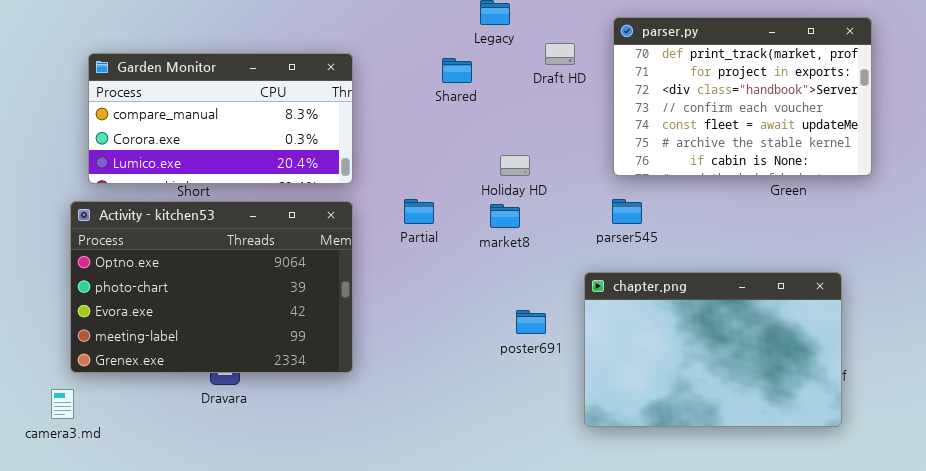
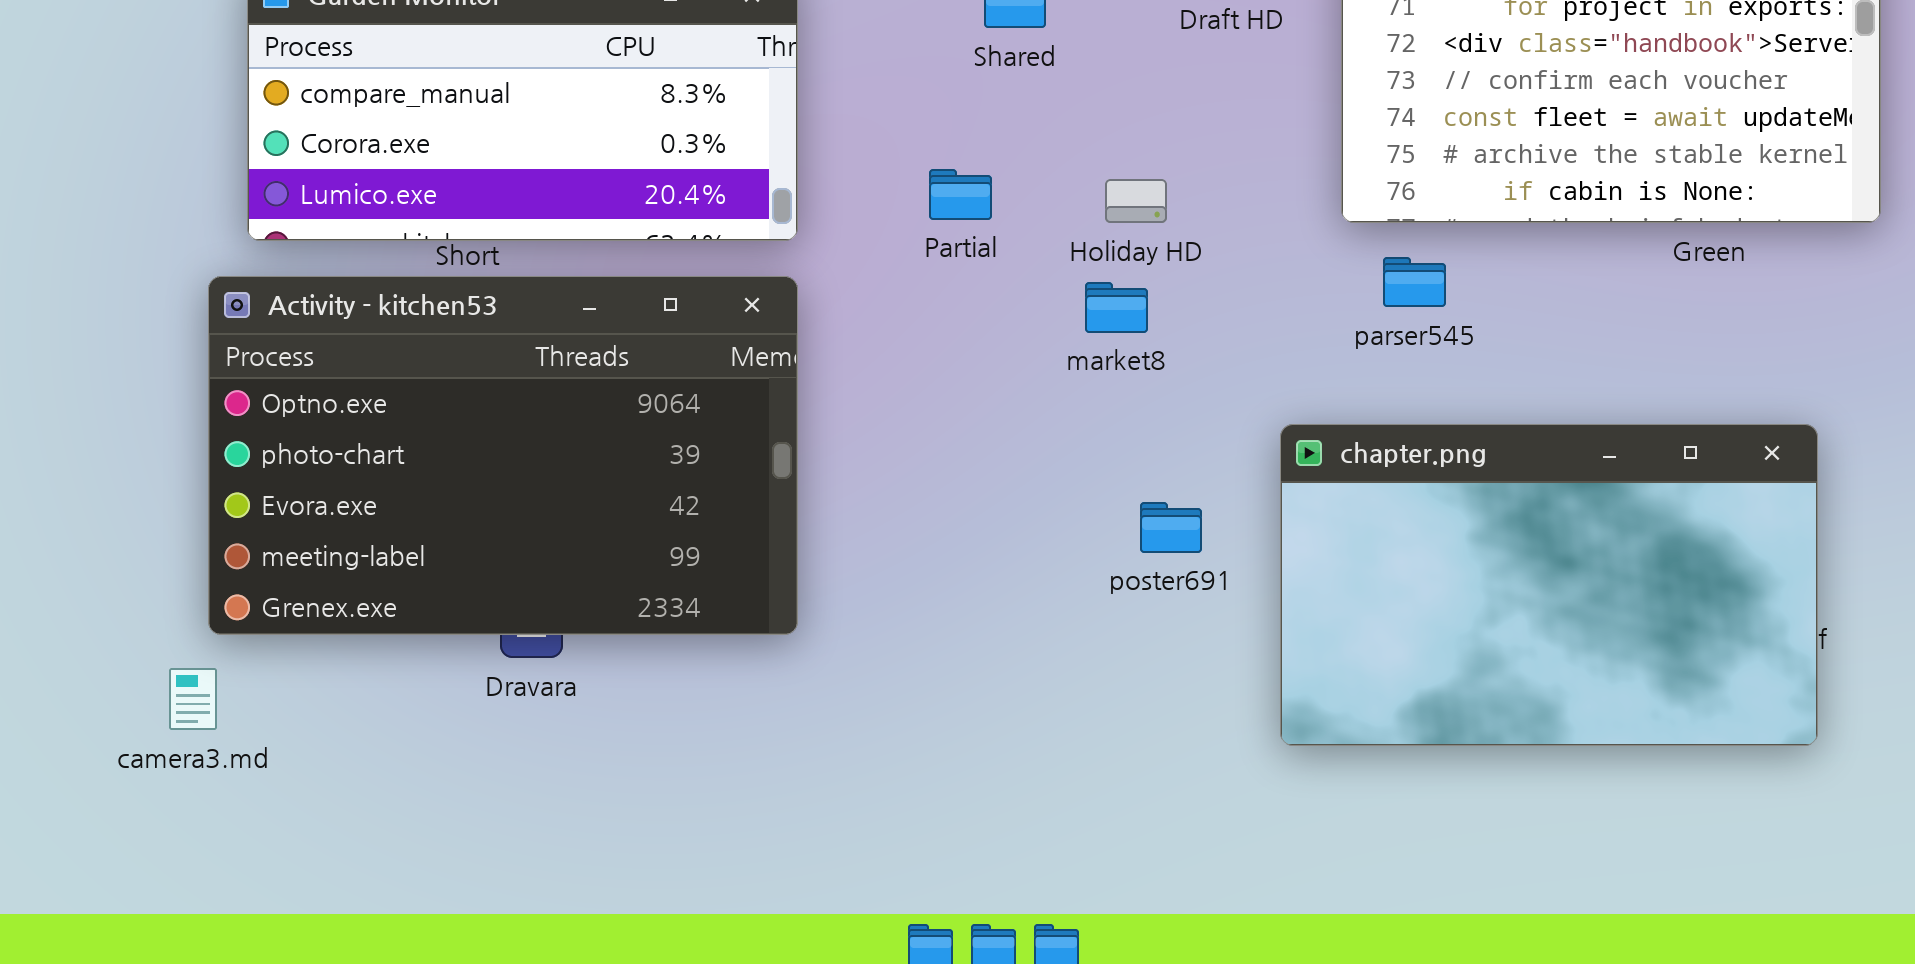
Partial: [404,199,434,224] -> [929,169,992,220], moved
parser545: [612,199,642,224] -> [1383,257,1446,307], moved

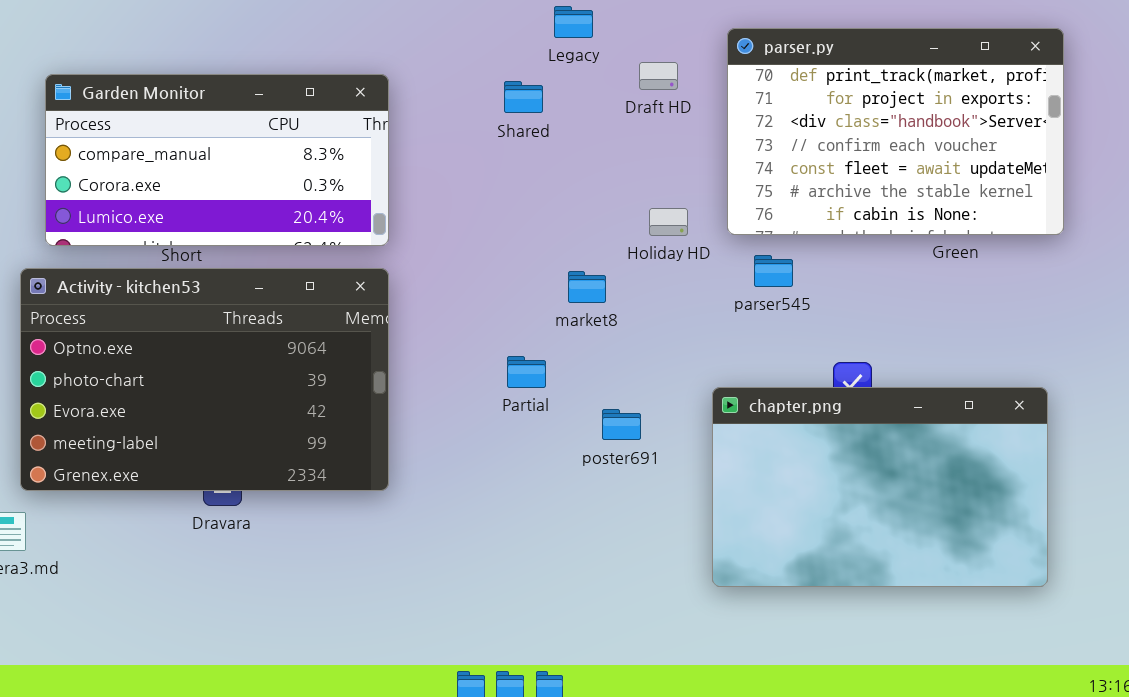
Partial: [929,169,992,220] -> [507,356,546,388], moved
Holiday HD: [1105,179,1167,223] -> [649,208,688,236], moved
chapter.png: [1280,424,1818,746] -> [712,387,1048,587], moved

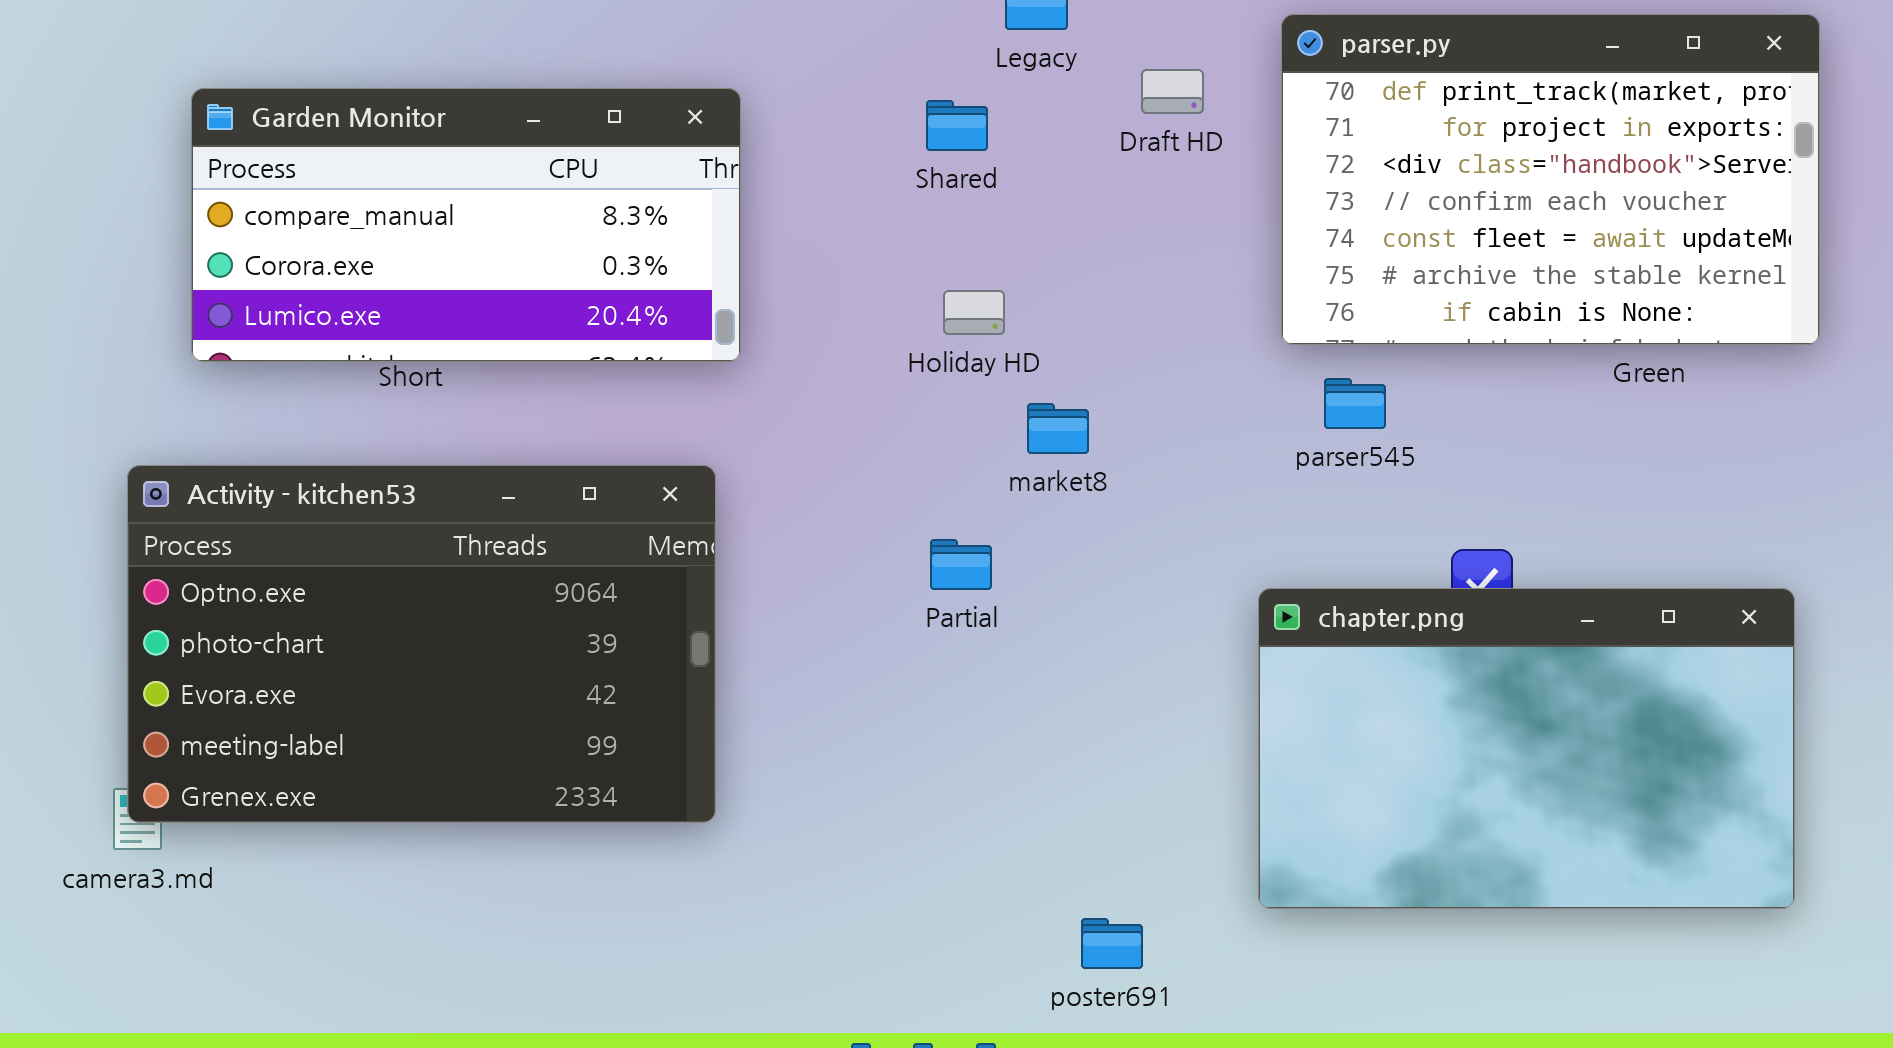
Holiday HD: [649,208,688,236] -> [943,290,1005,335], moved
Activity - kitchen53: [20,268,389,491] -> [127,465,716,823], moved
poster691: [602,409,641,440] -> [1081,918,1143,969], moved

